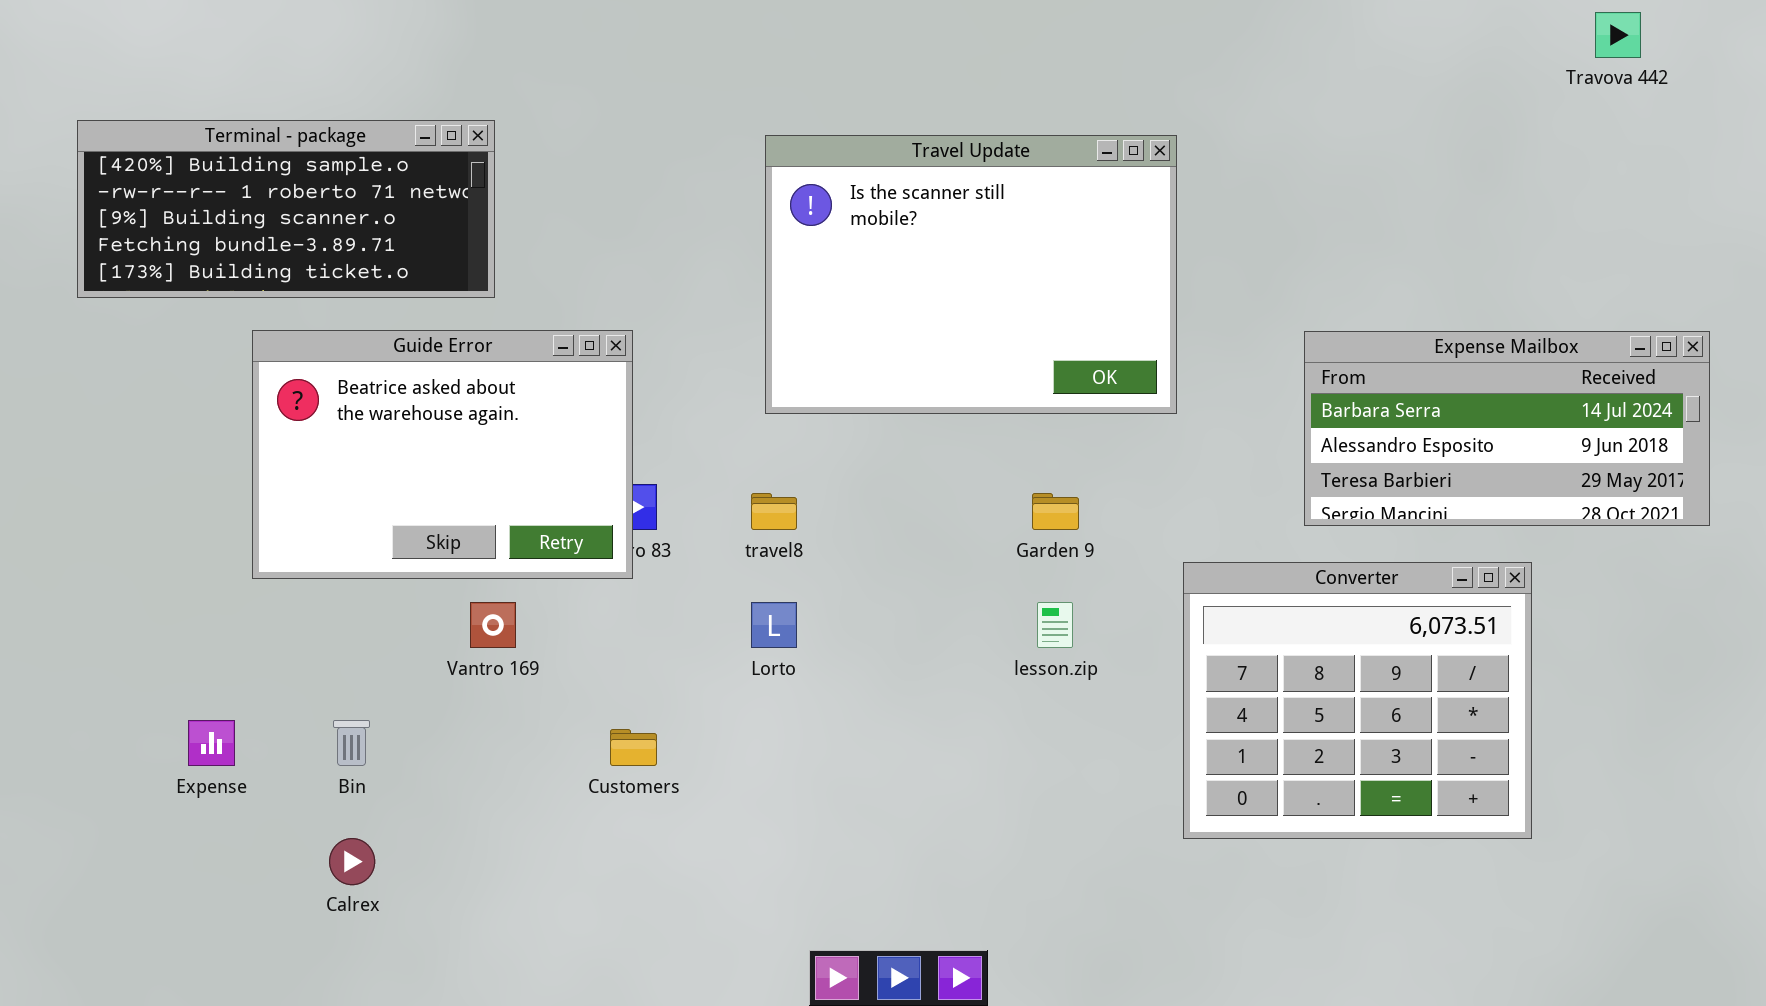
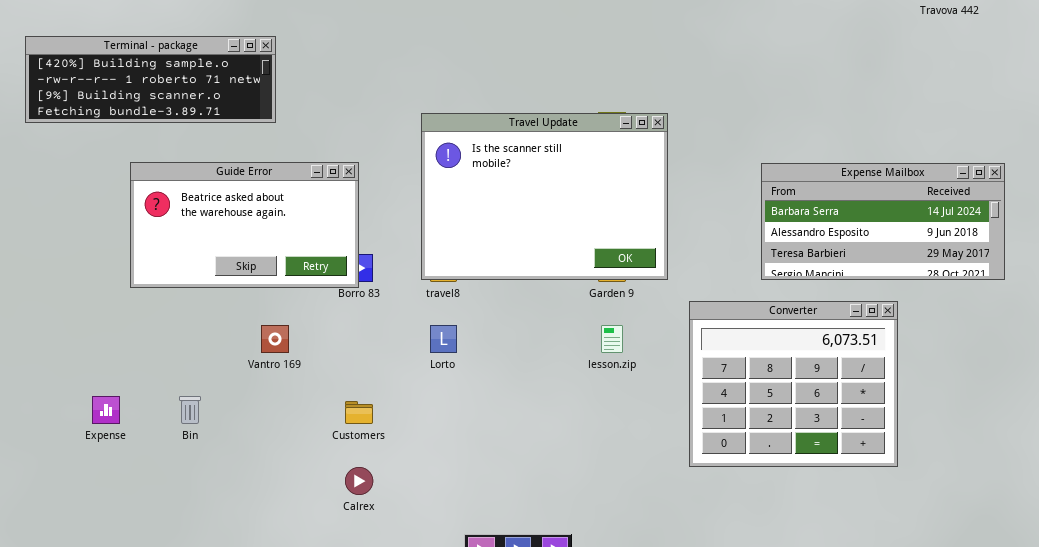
Terminal - package: [77,120,495,298] -> [25,36,276,123], resized
Travel Update: [765,135,1177,414] -> [421,113,668,280], moved
Guide Error: [252,330,633,579] -> [130,162,359,288], resized
Calrex: [329,838,375,885] -> [345,467,373,495], moved

